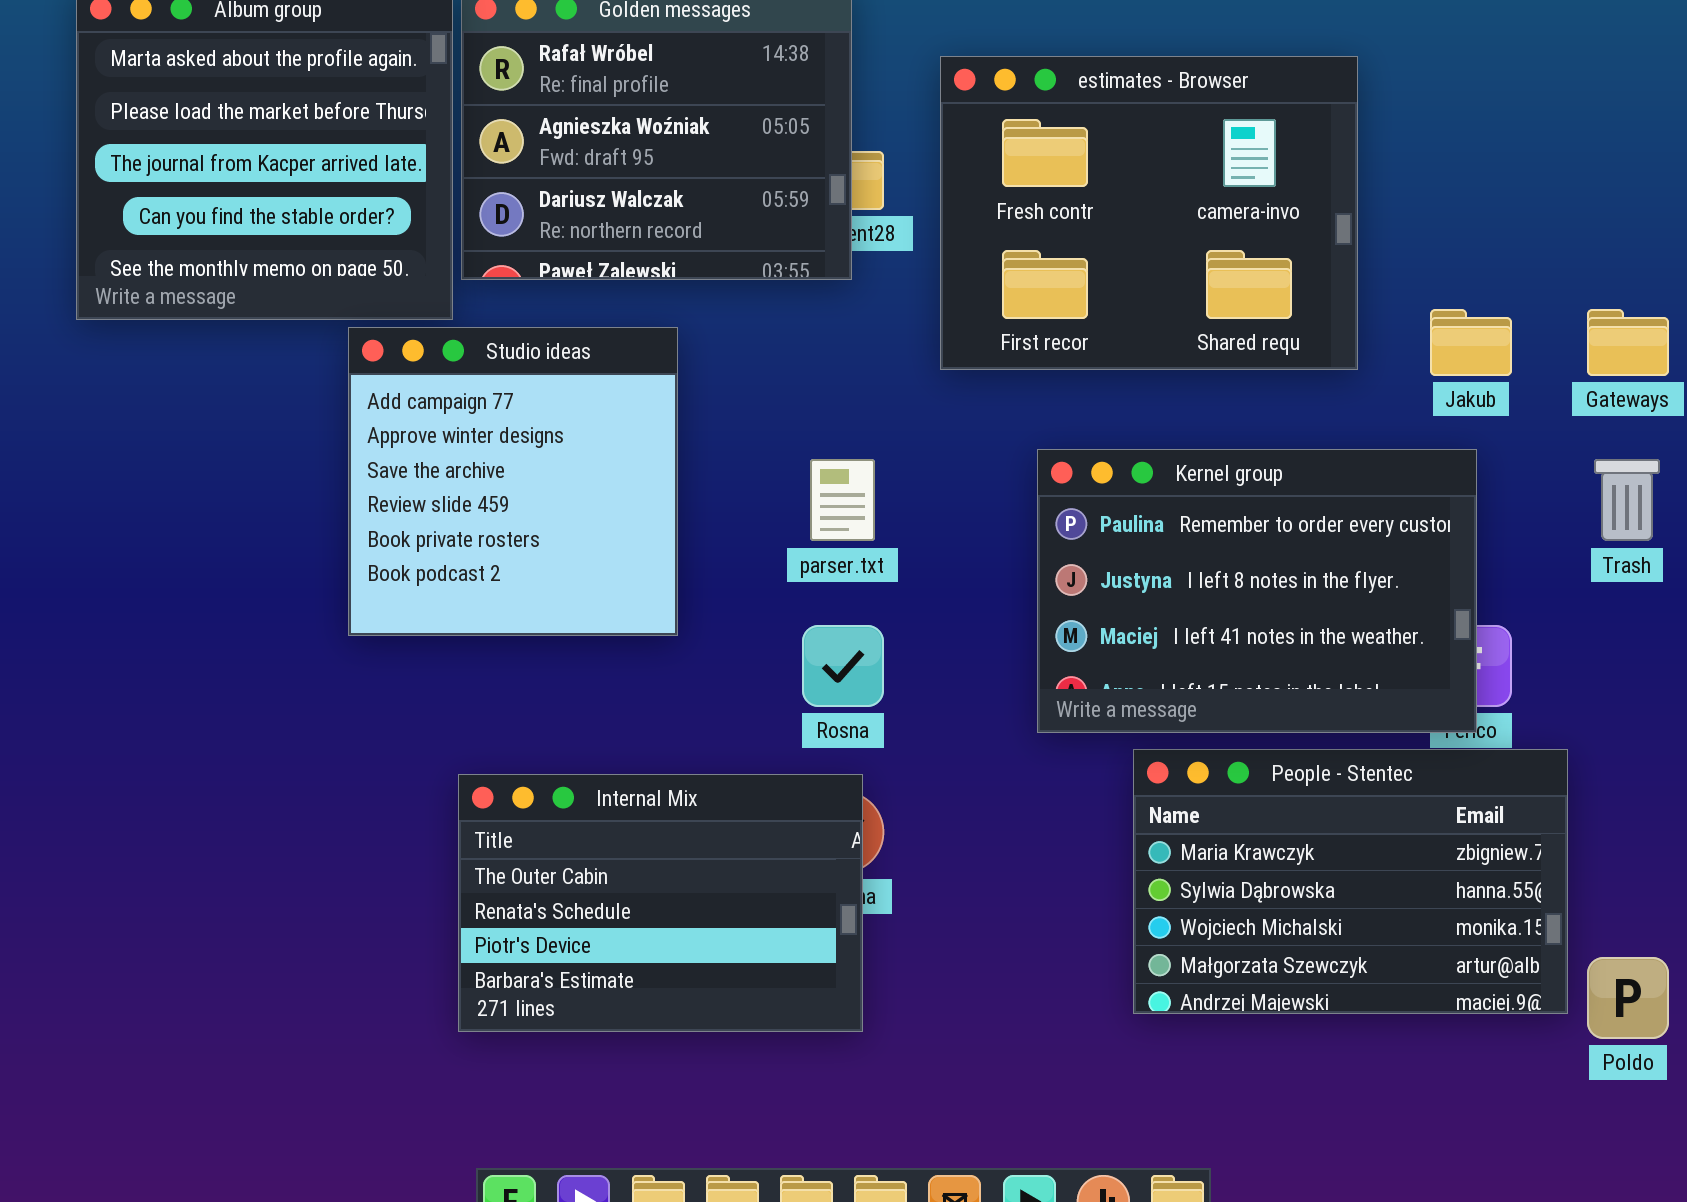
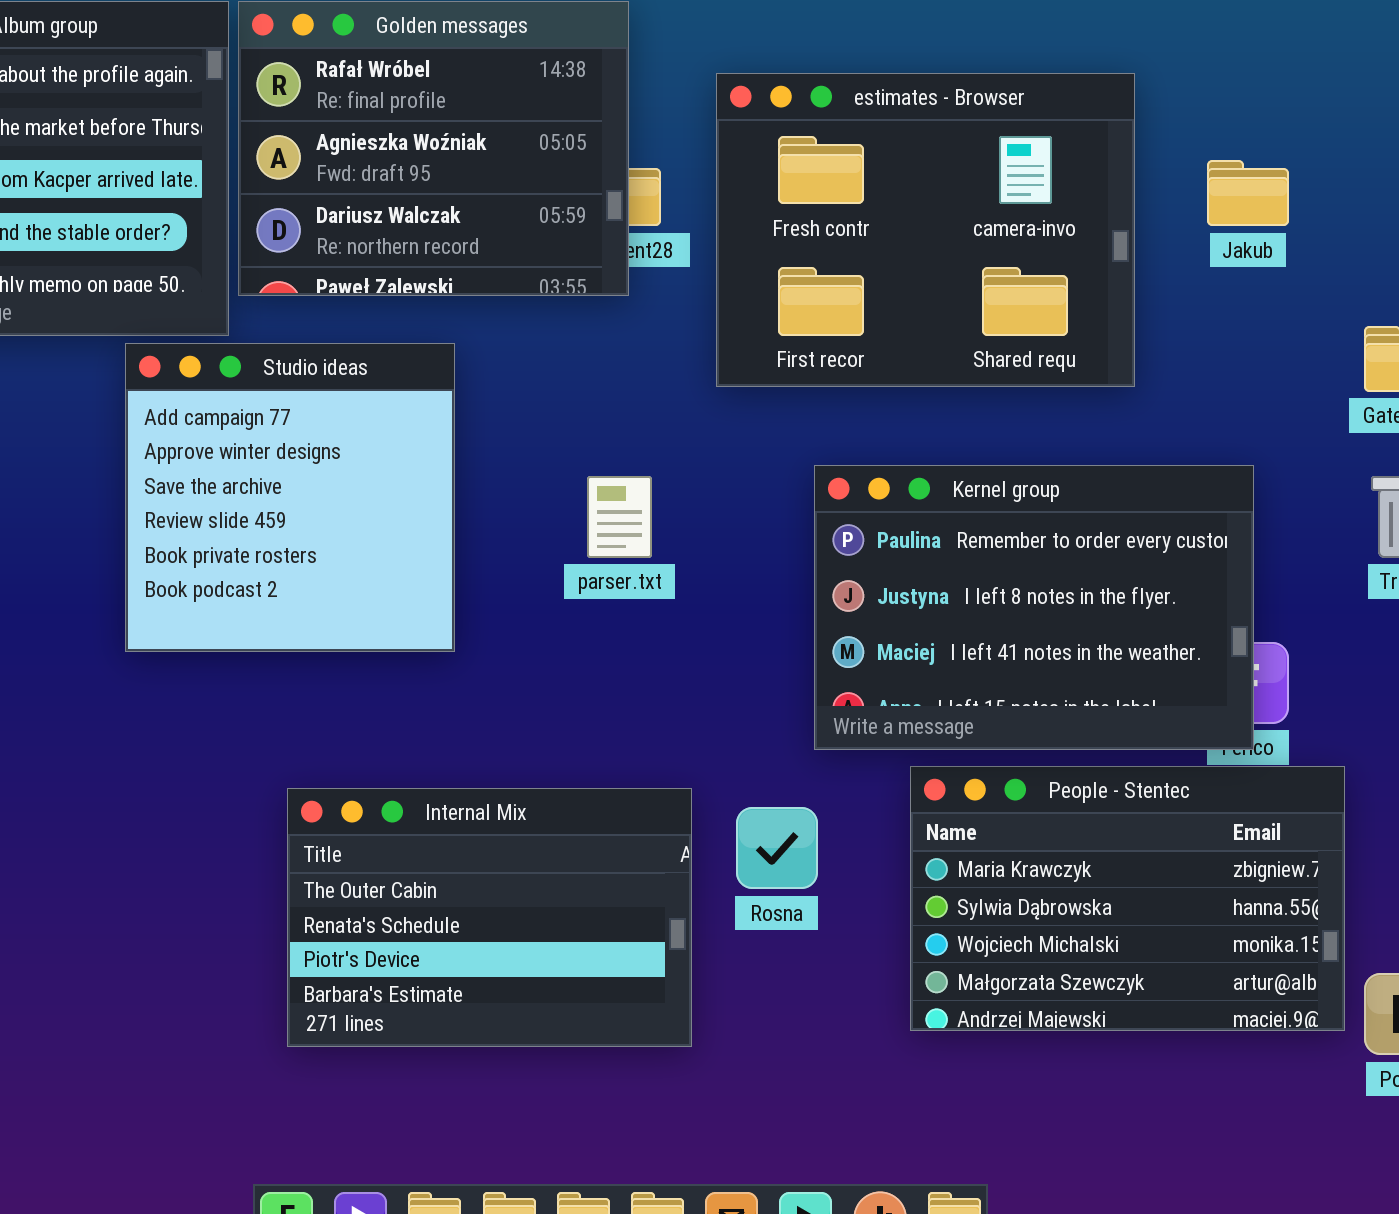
Jakub: [1430,309,1512,376] -> [1207,160,1289,226], moved
Rosna: [802,625,884,707] -> [736,807,818,889], moved
Internal Mix: [458,774,863,1032] -> [287,788,692,1047], moved

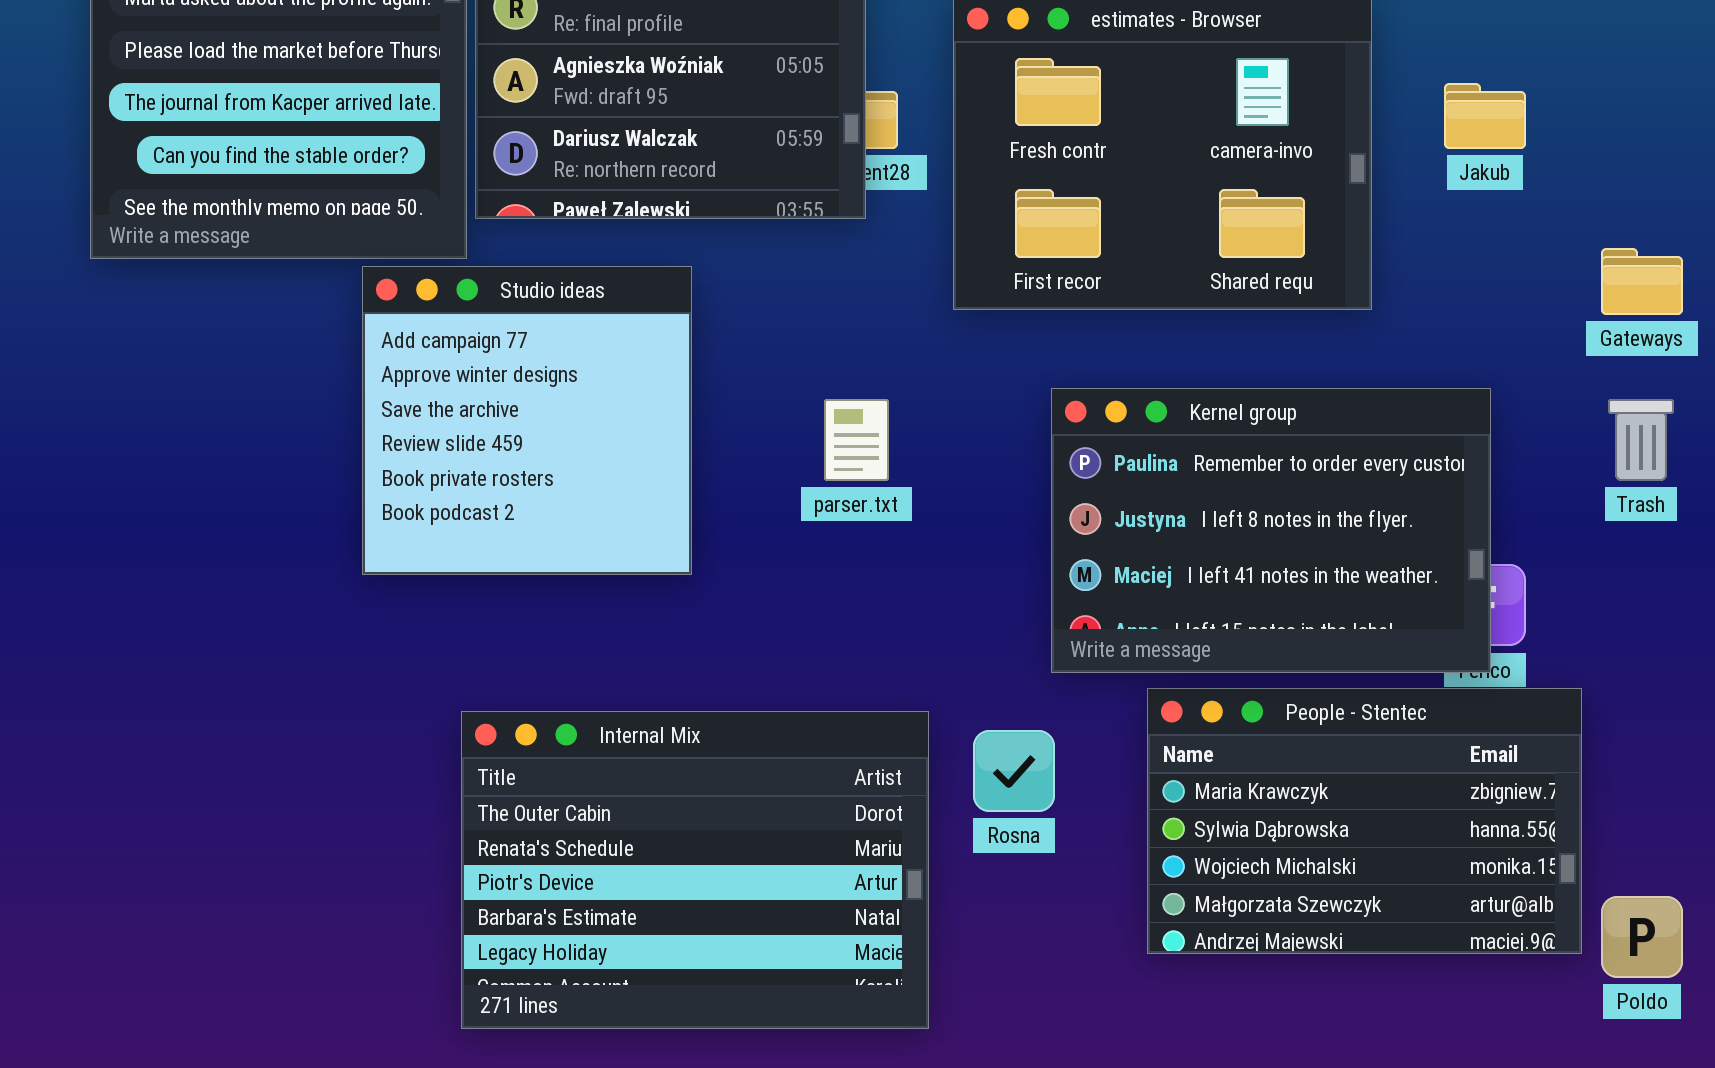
Internal Mix: [287,788,692,1047] -> [461,711,929,1029], resized

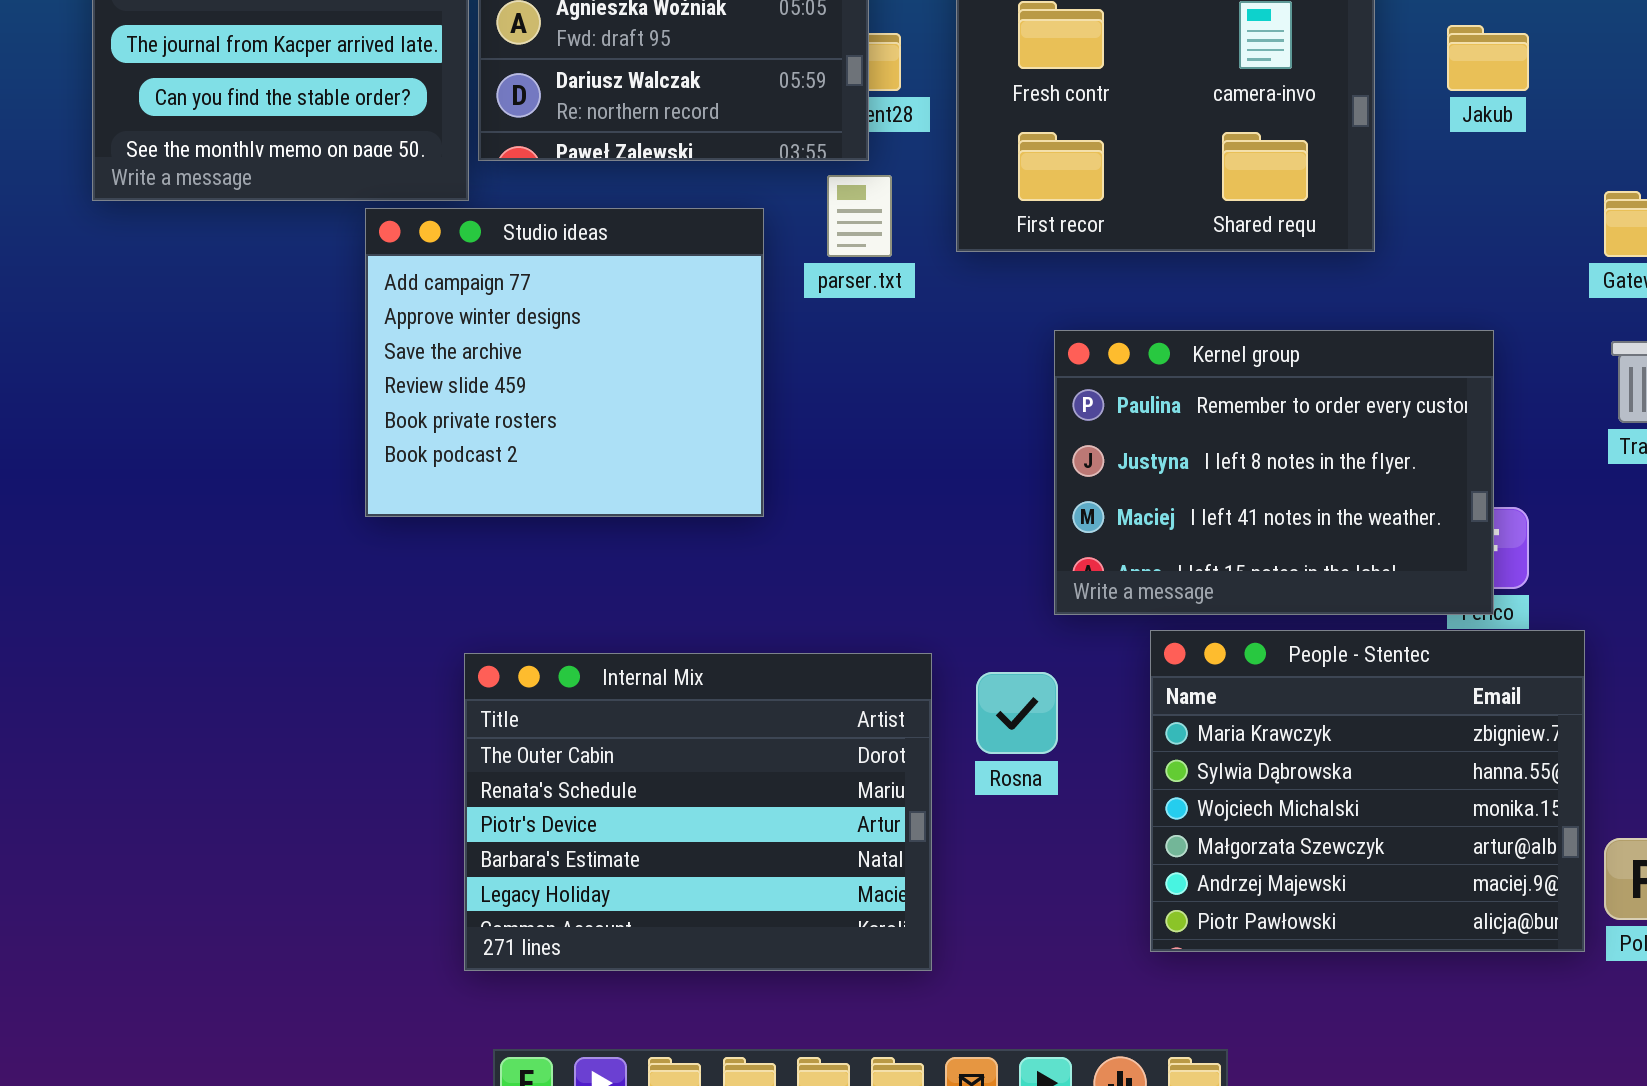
Studio ideas: [362,266,692,575] -> [365,208,764,517], resized
parser.txt: [824,399,889,481] -> [827,175,892,257], moved
People - Stentec: [1147,688,1582,954] -> [1150,630,1585,952], resized

